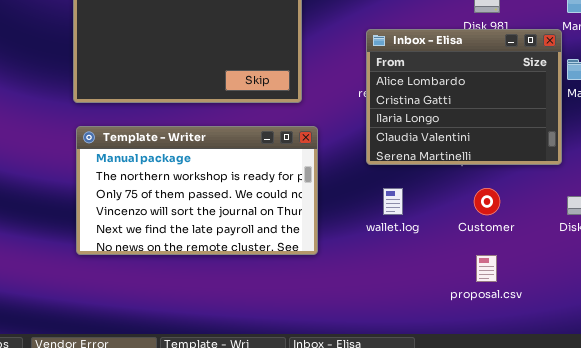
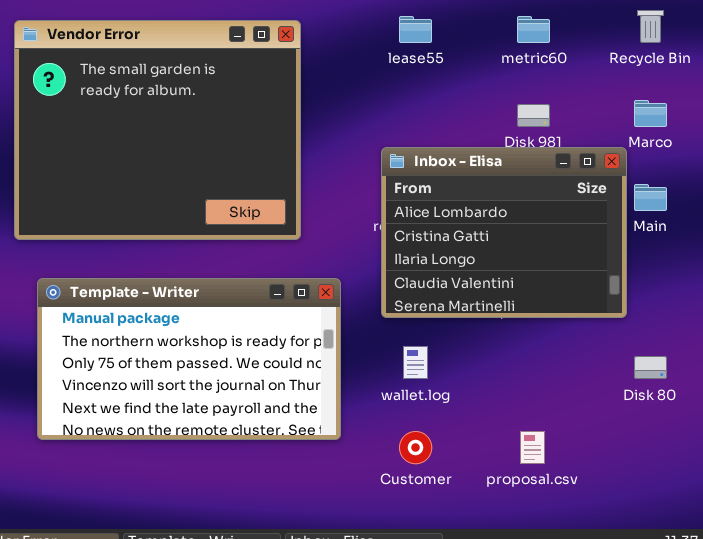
Template - Writer: [76,126,318,255] -> [37,278,341,440], moved
Customer: [474,188,500,215] -> [399,431,432,464], moved

